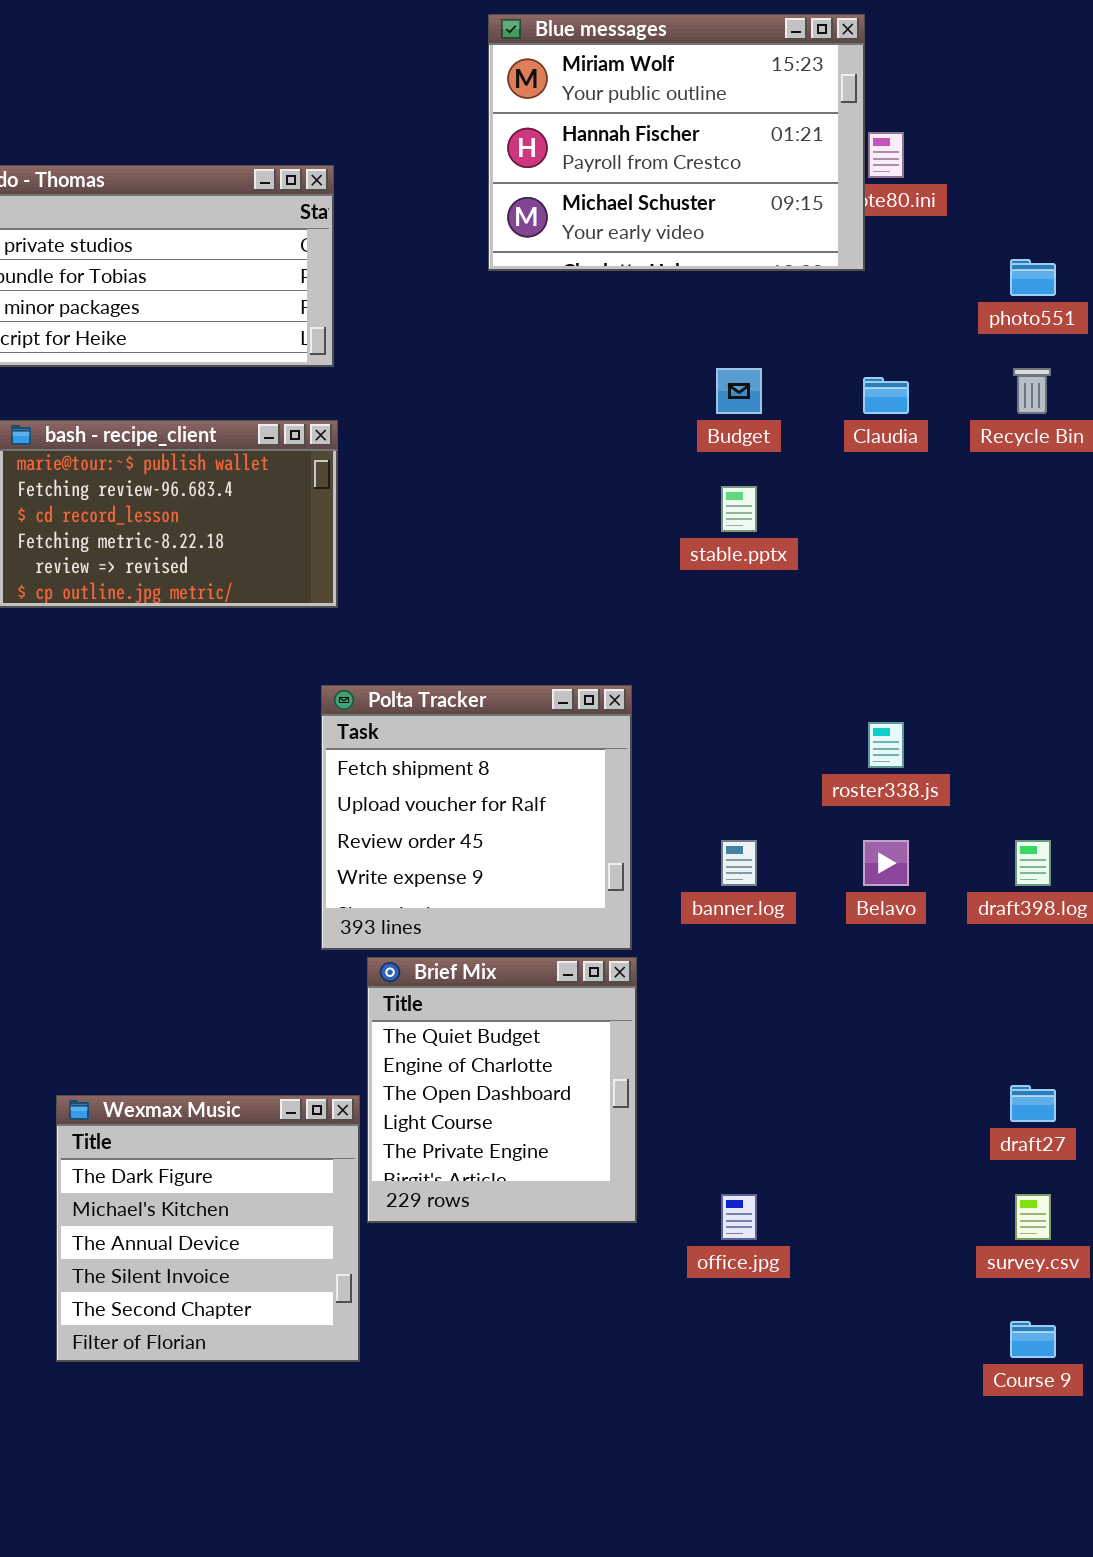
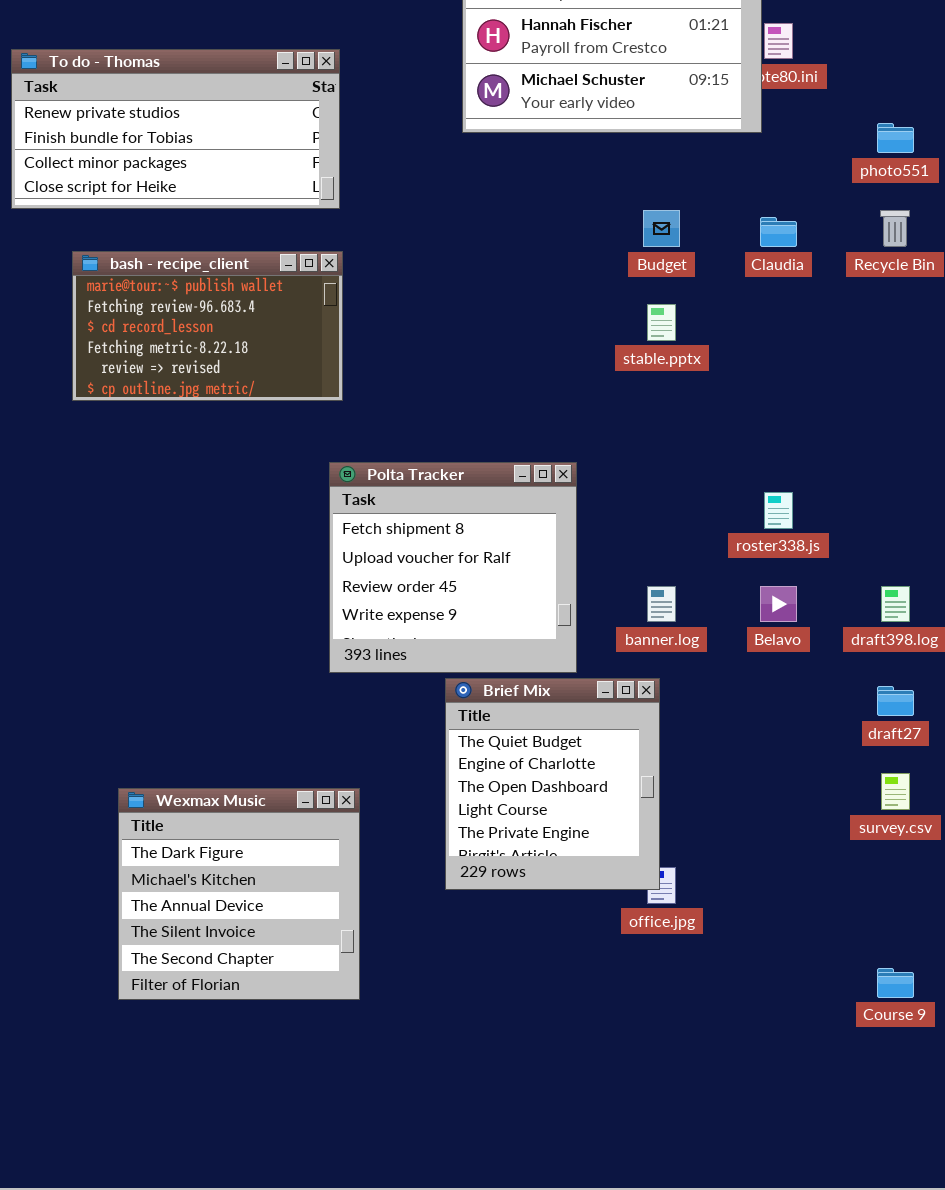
Brief Mix: [367,957,637,1223] -> [445,678,660,890], moved
draft27: [1010,1085,1056,1122] -> [877,686,914,716], moved
survey.csv: [1015,1194,1051,1240] -> [881,773,910,810], moved

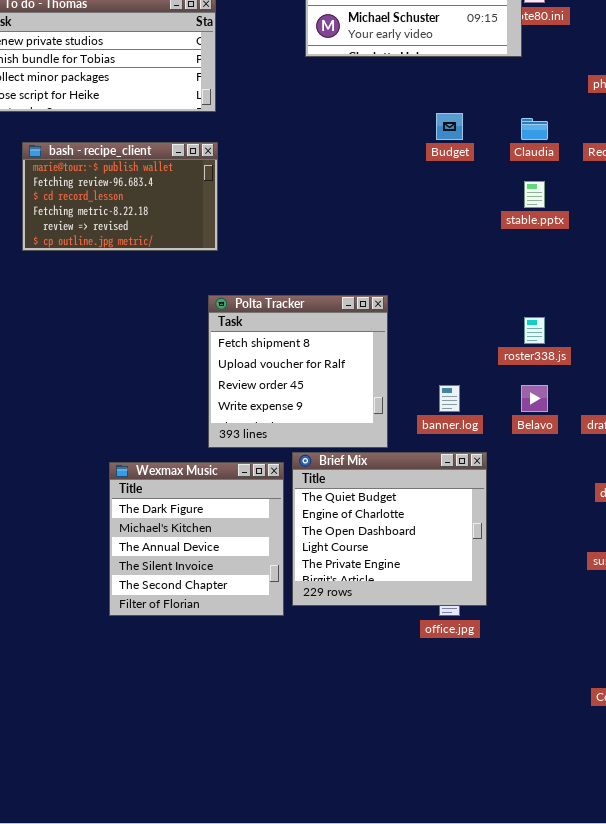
stable.pptx: [647,304,676,341] -> [524,181,545,208], moved
Brief Mix: [445,678,660,890] -> [292,452,487,606], resized
Wexmax Music: [118,788,360,1000] -> [109,462,284,616], moved

